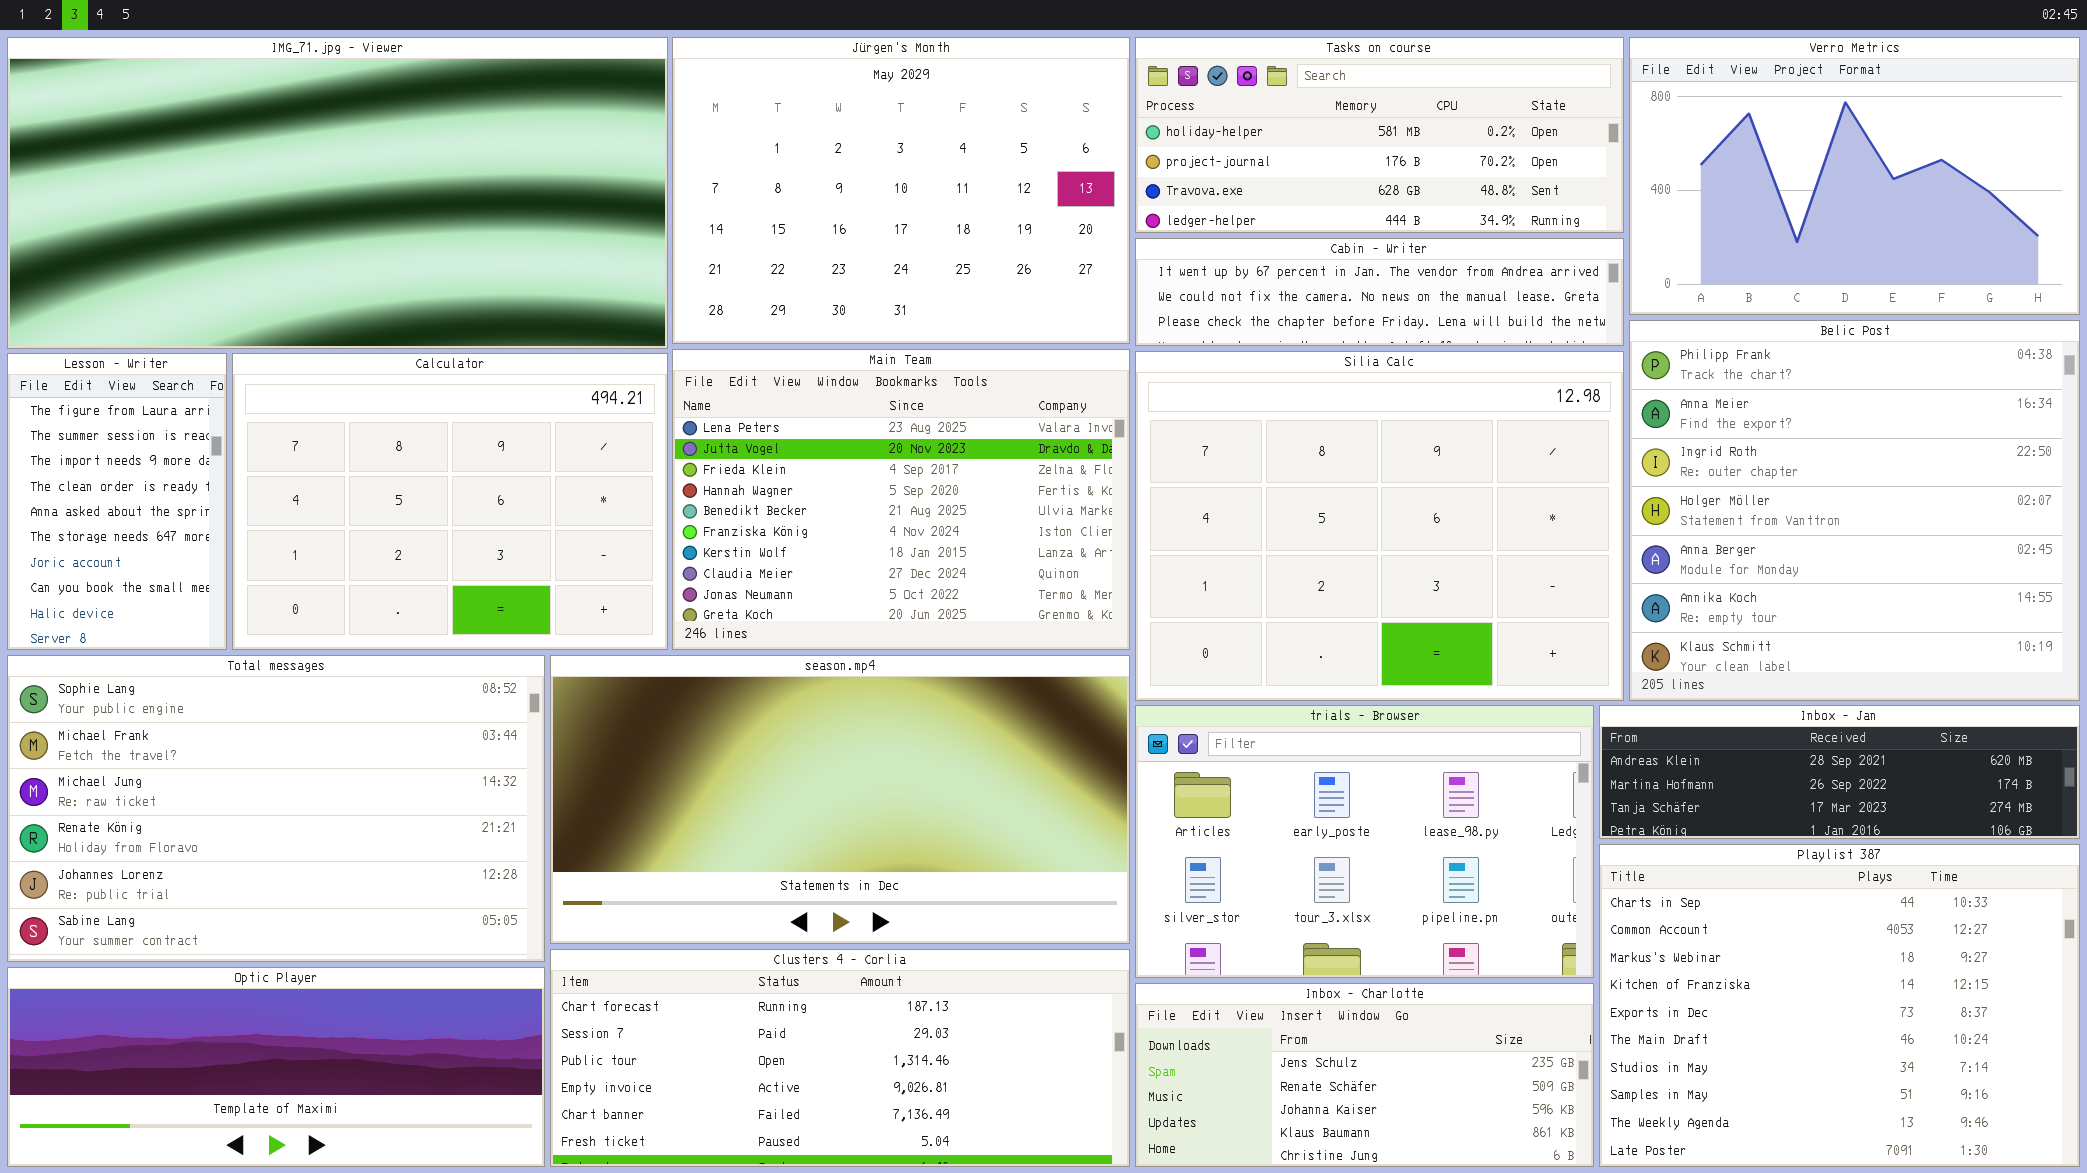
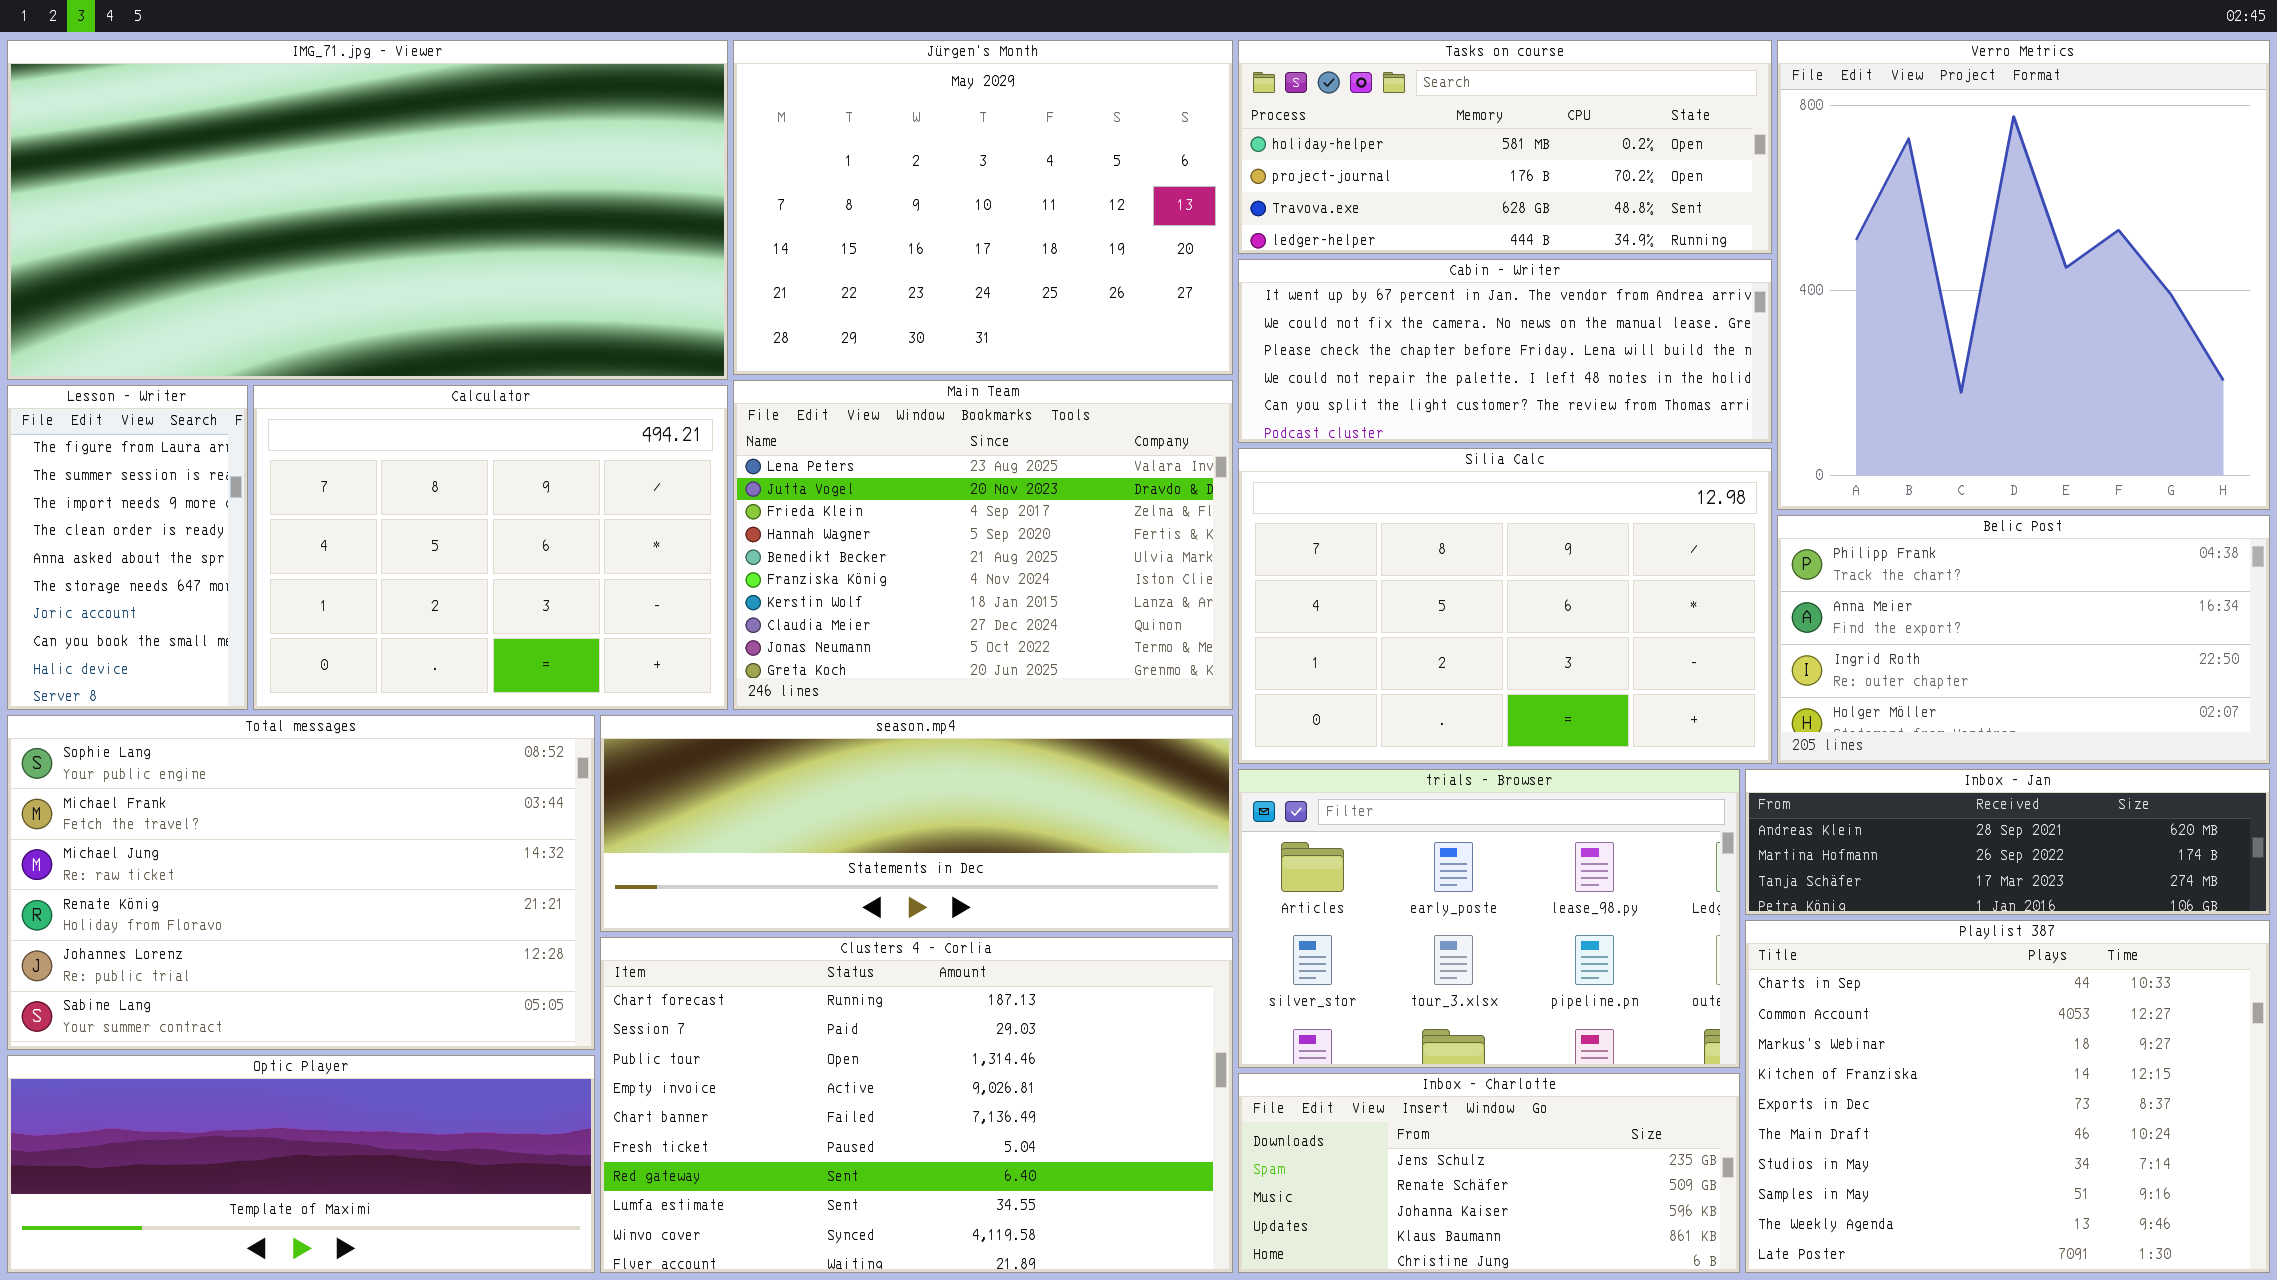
Verro Metrics: [1629,37,2080,315] -> [1777,40,2270,510], resized
Cabin - Writer: [1135,238,1624,346] -> [1238,259,1772,443], resized
Belic Post: [1629,320,2080,701] -> [1777,515,2270,764], resized
Silia Calc: [1135,351,1624,701] -> [1238,448,1772,764], resized
season.mp4: [550,655,1130,944] -> [600,715,1233,932], resized
Clusters 4 - Corlia: [550,949,1130,1167] -> [600,937,1233,1273], resized

